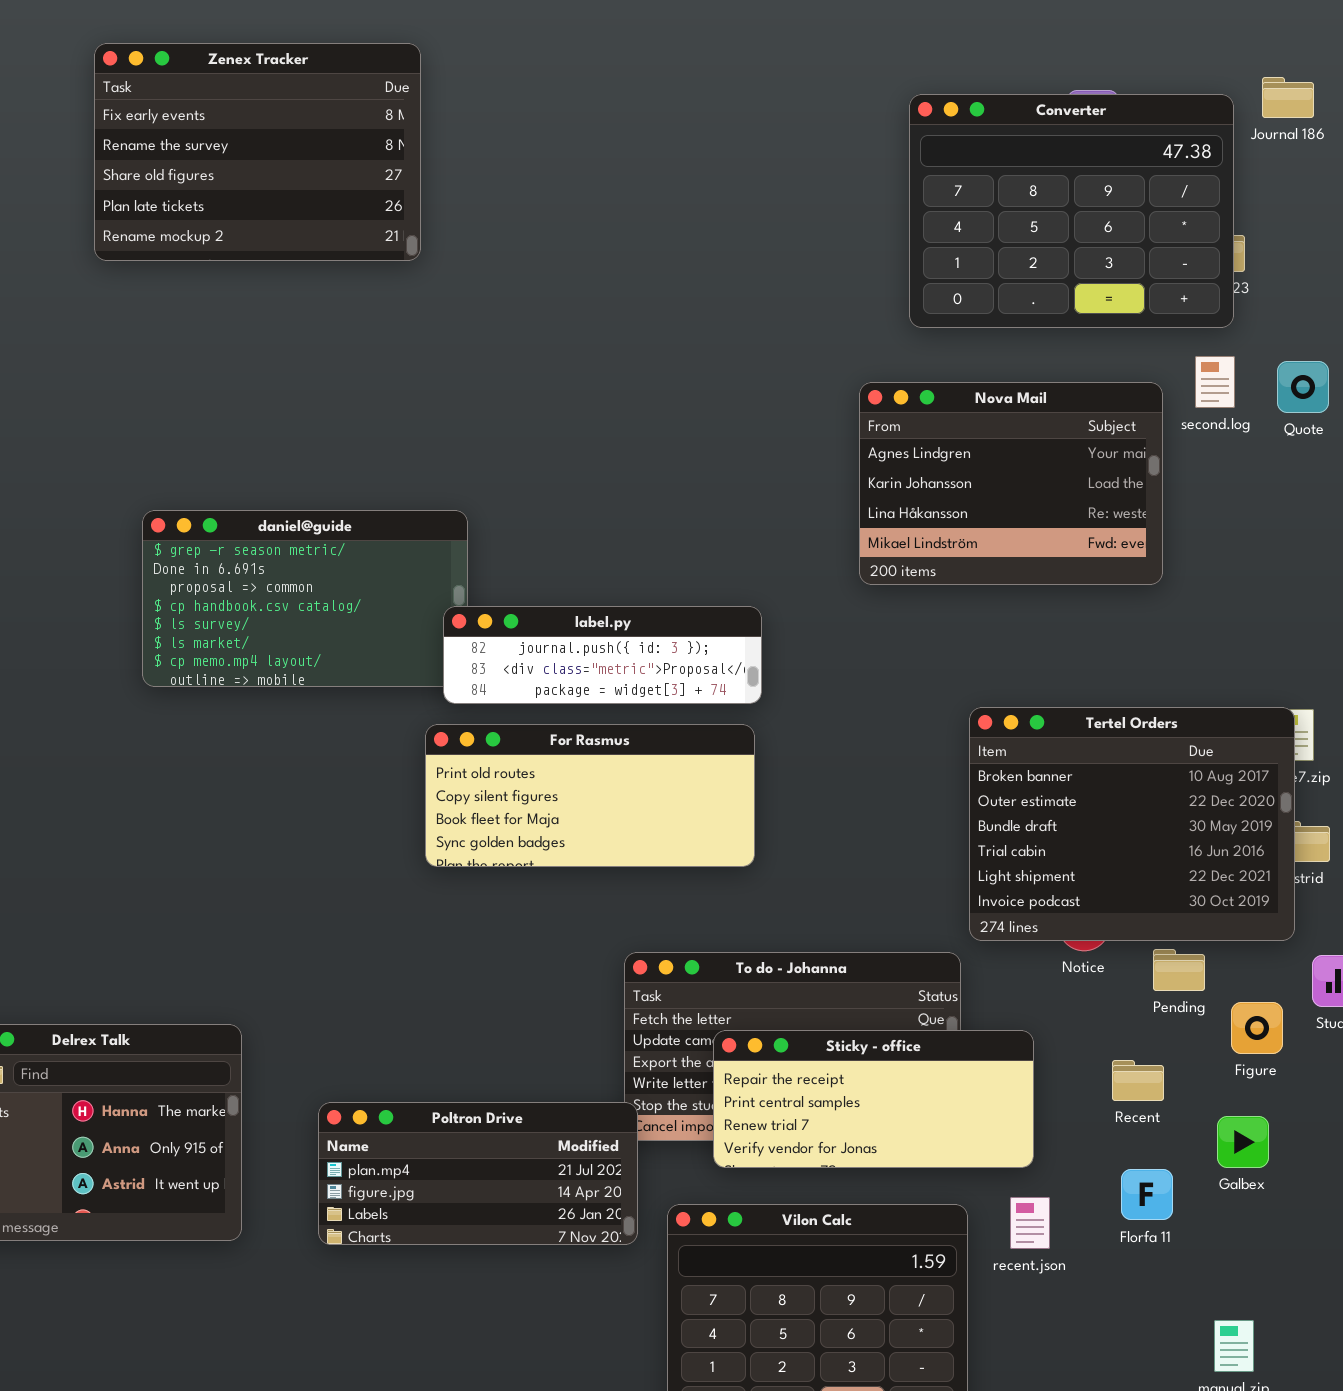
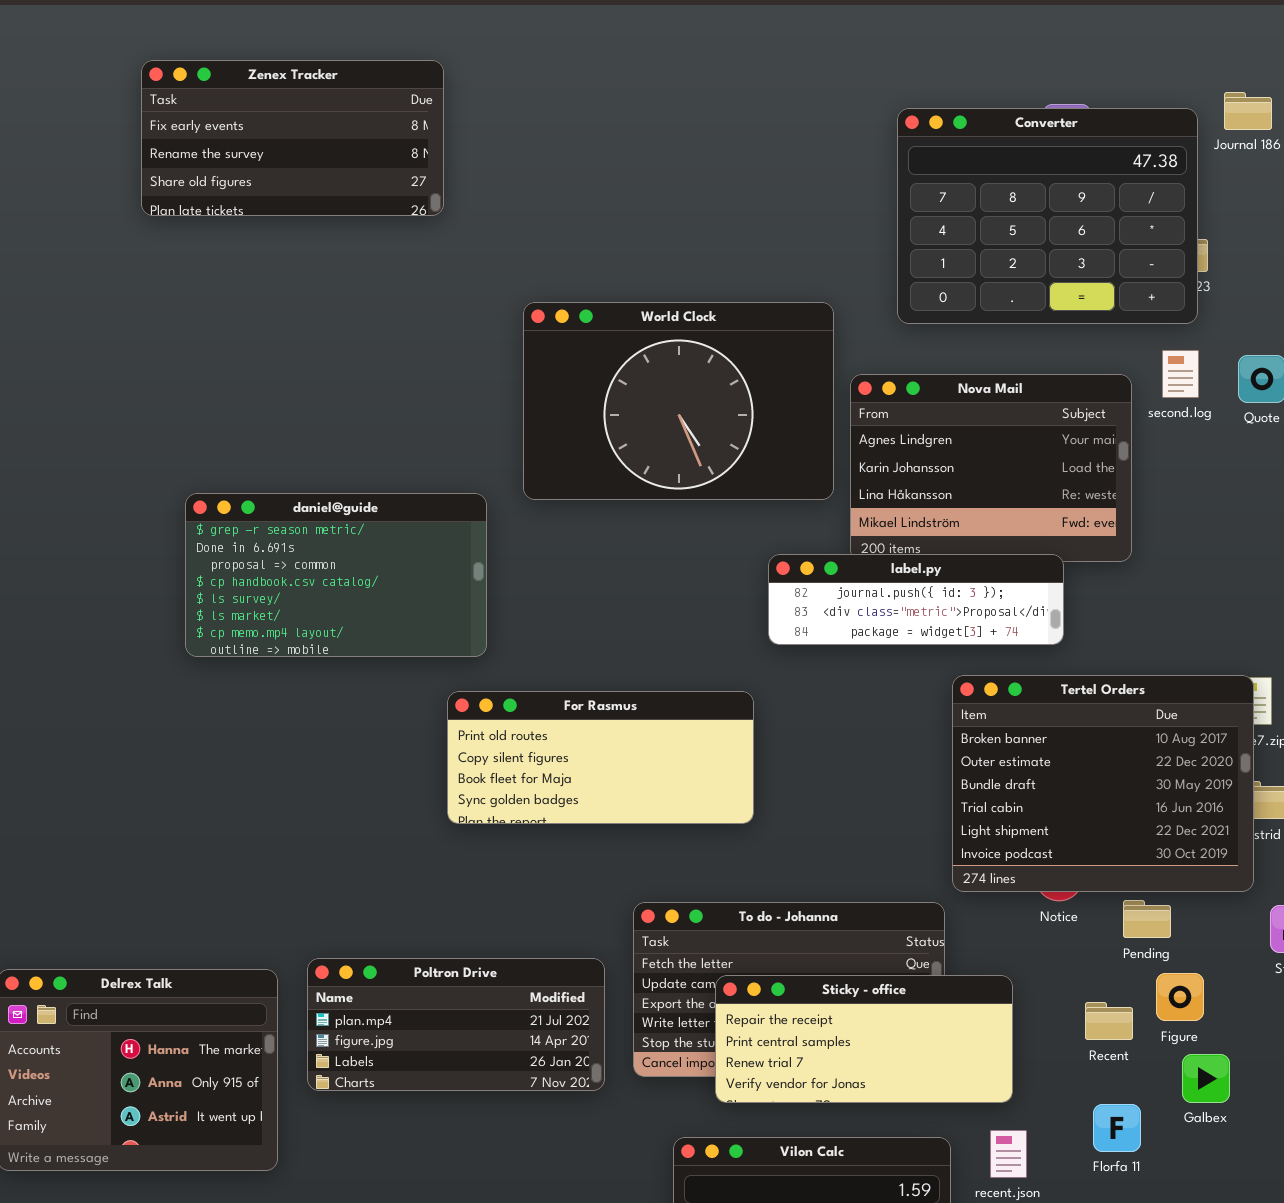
Zenex Tracker: [94,43,421,261] -> [141,60,444,216], resized
World Clock: none -> [523,302,834,500], opened
label.py: [443,606,762,704] -> [768,554,1064,645], moved
Figure: [1231,1002,1283,1054] -> [1156,973,1204,1021], moved
Poltron Drive: [318,1102,638,1245] -> [307,958,605,1091], moved

